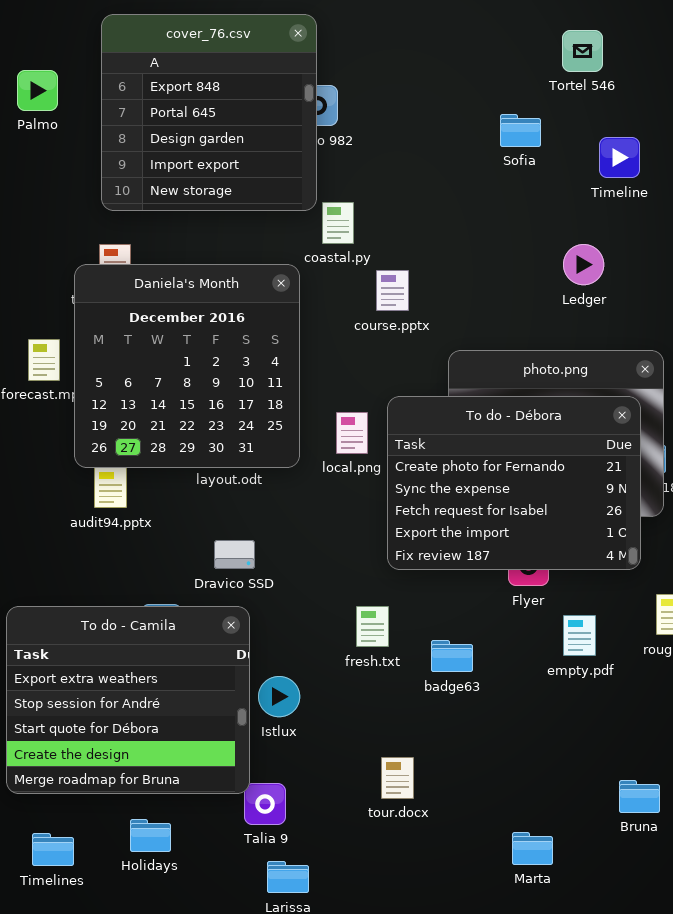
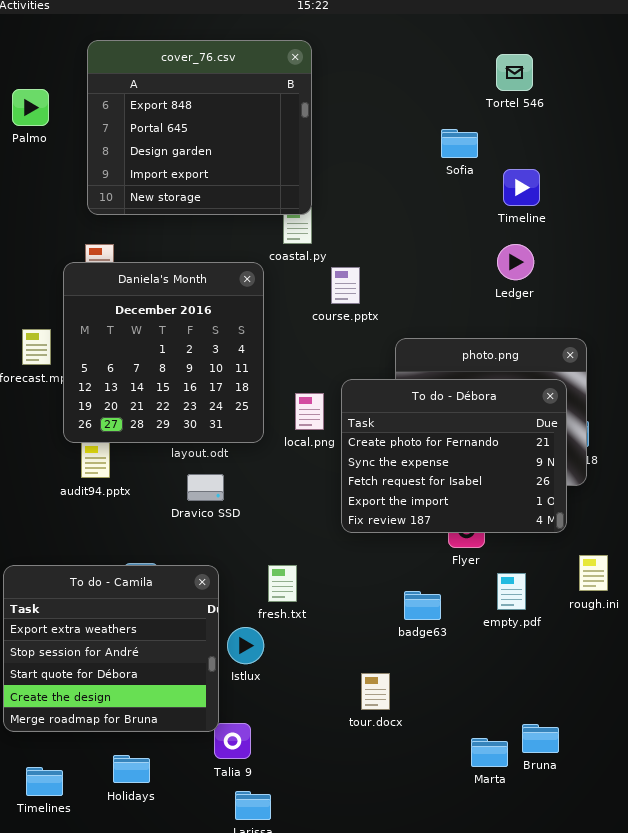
cover_76.csv: [101,14,317,211] -> [87,40,312,215], resized
Timeline: [599,137,640,178] -> [503,169,540,206], moved
Dravico SSD: [214,540,255,569] -> [187,474,224,501], moved
fresh.txt: [356,606,389,647] -> [268,565,297,602], moved
badge63: [431,640,473,672] -> [404,591,441,620], moved
tour.docx: [381,757,414,799] -> [361,673,390,710], moved
Bruna: [619,780,660,813] -> [522,724,559,753], moved
Marta: [512,832,553,865] -> [471,738,508,767], moved

